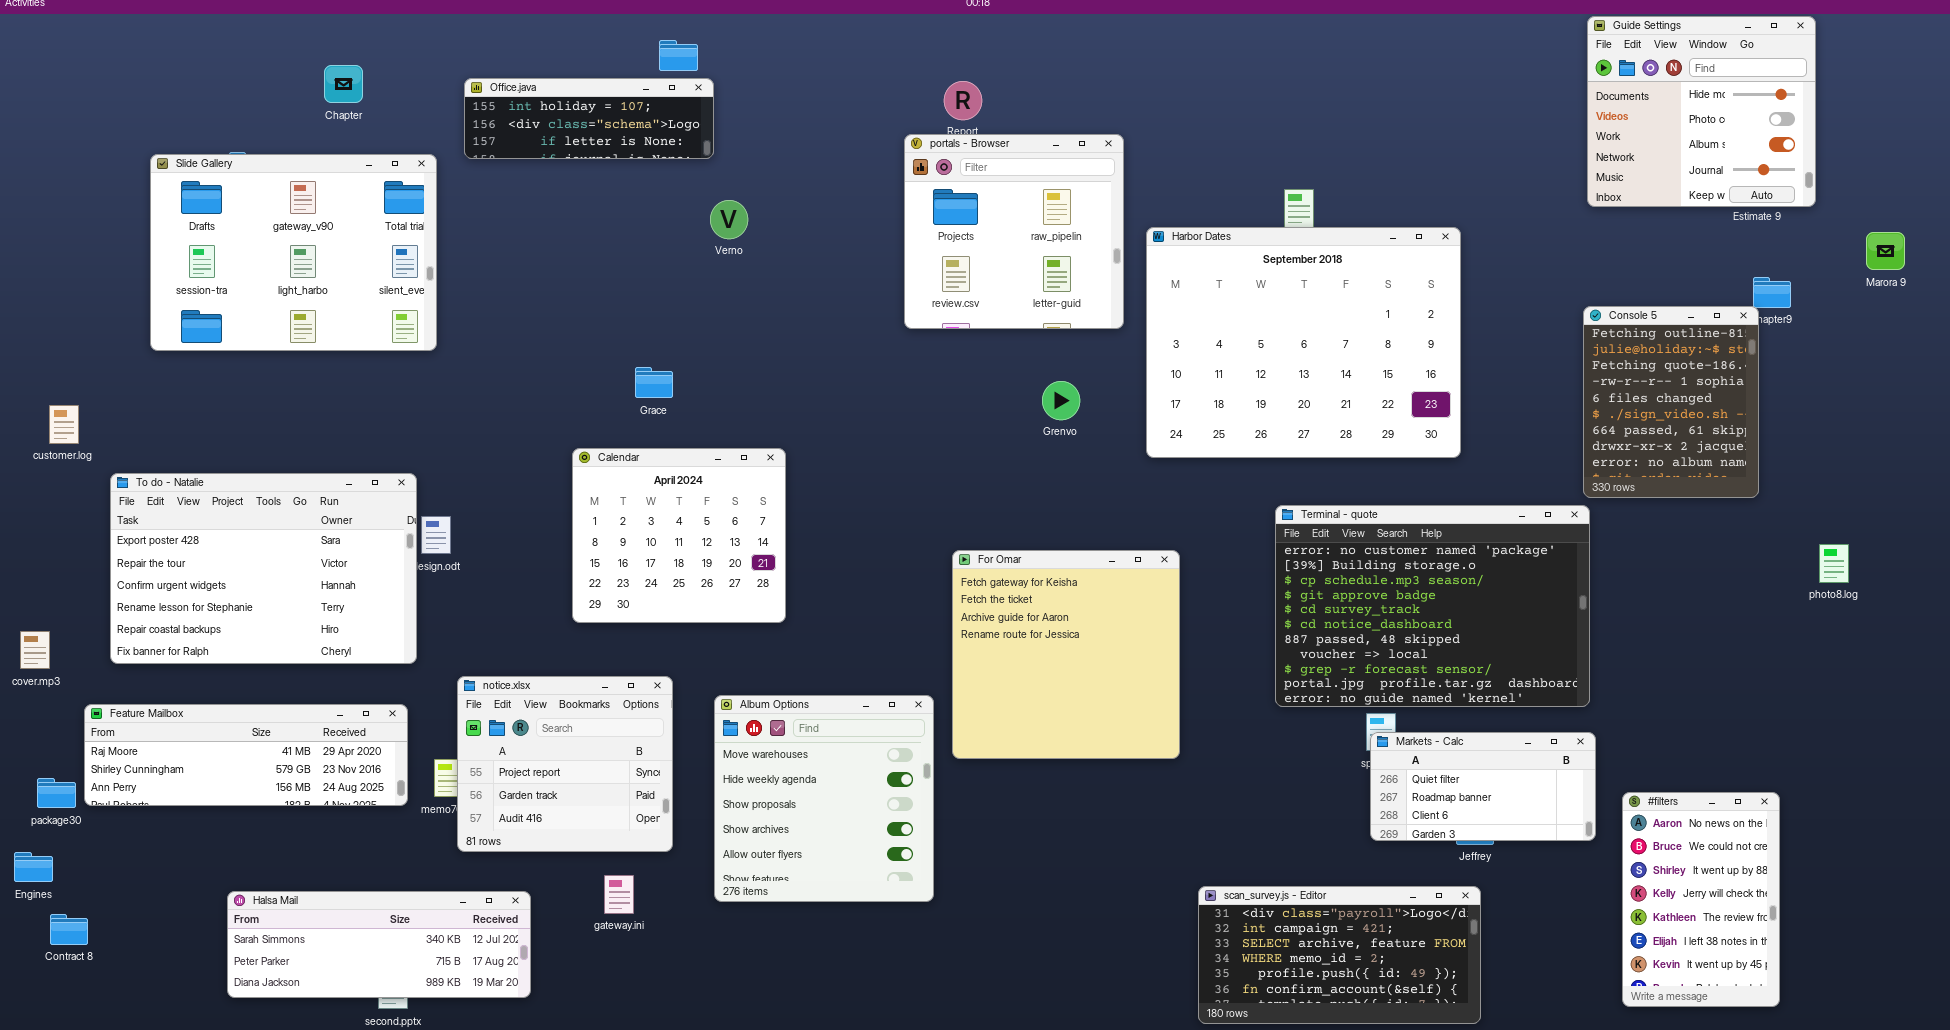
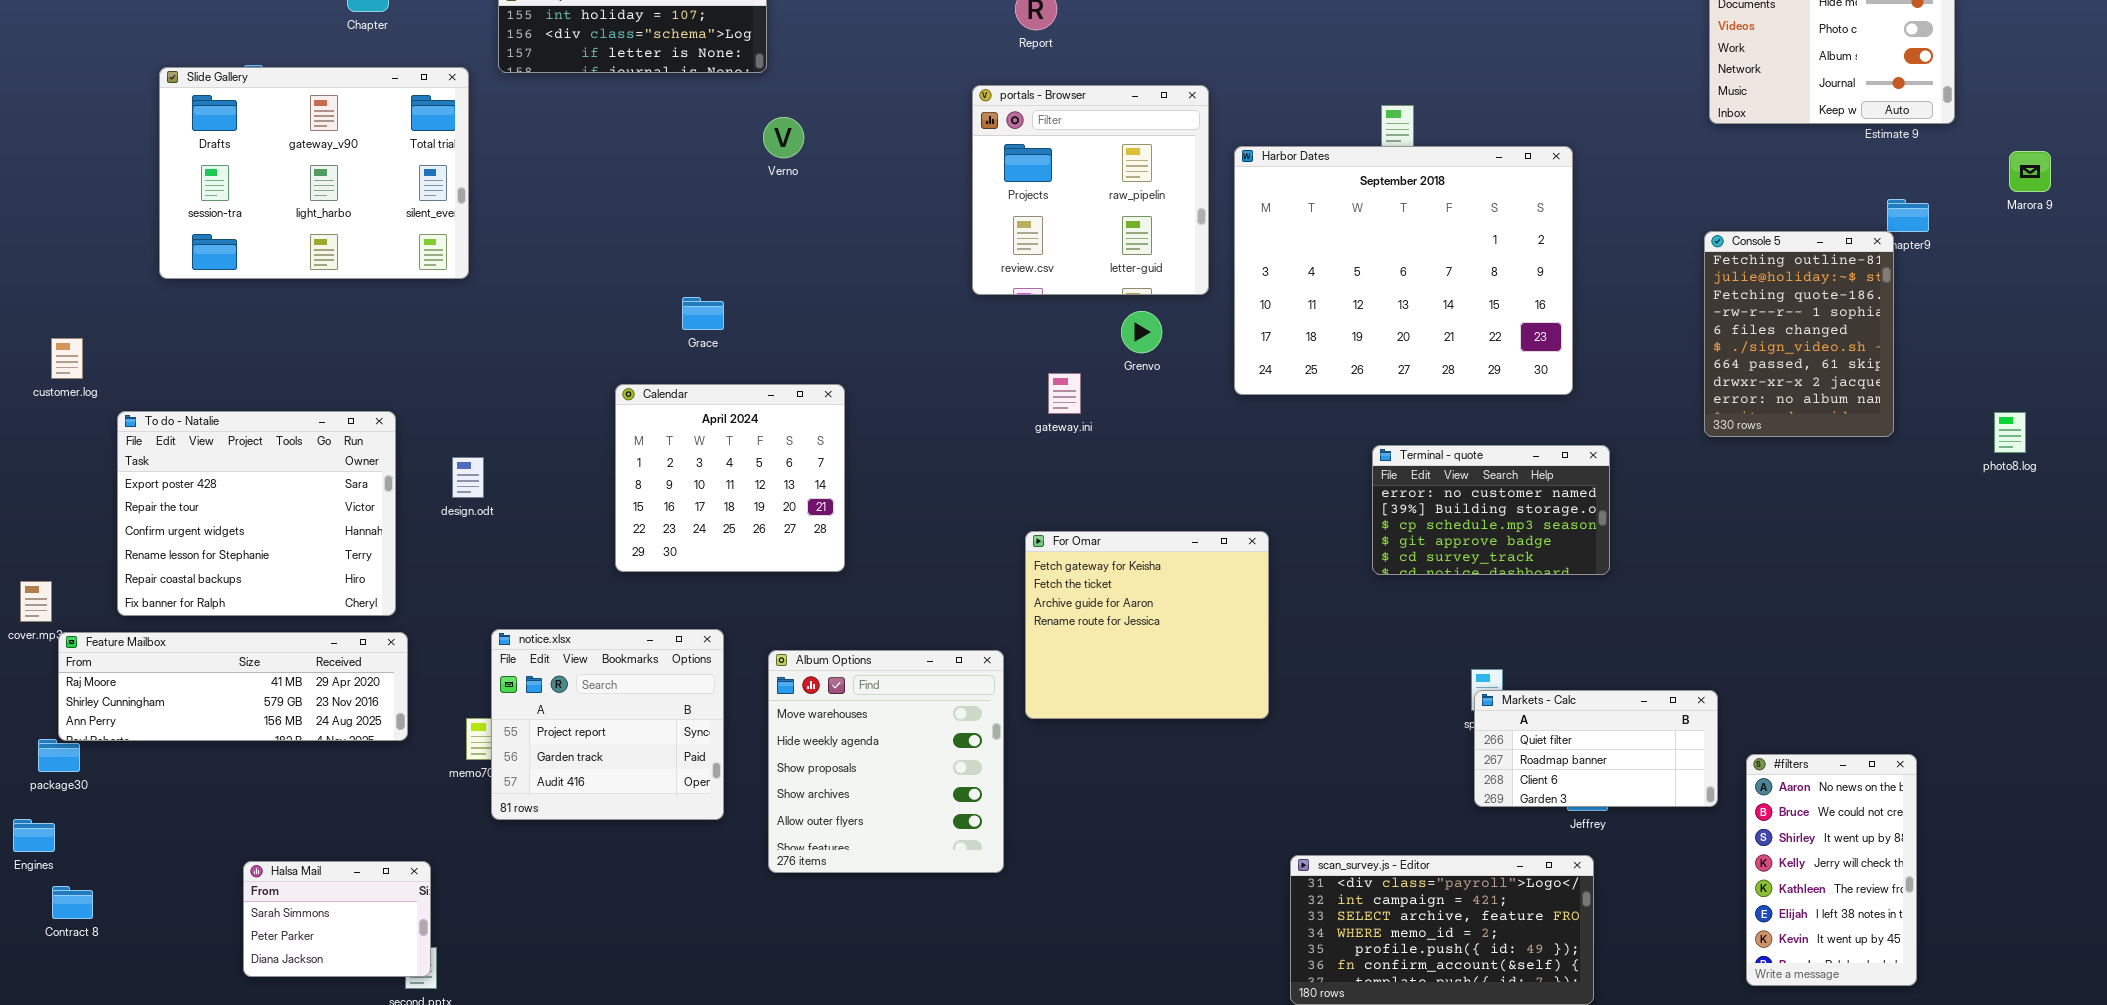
portals - Browser: [904,134,1124,329] -> [972,85,1209,295], moved
To do - Natalie: [110,473,417,664] -> [117,411,396,616], resized
Terminal - quote: [1275,505,1590,707] -> [1372,445,1610,575], resized
photo8.log: [1819,544,1849,583] -> [1994,412,2026,453], moved
For Omar: [952,550,1180,759] -> [1025,531,1269,719], resized
Feature Mailbox: [84,704,408,806] -> [58,632,408,741], moved
gateway.ini: [604,875,634,914] -> [1048,373,1081,414], moved
Halsa Mail: [227,891,531,998] -> [243,861,431,977], resized

